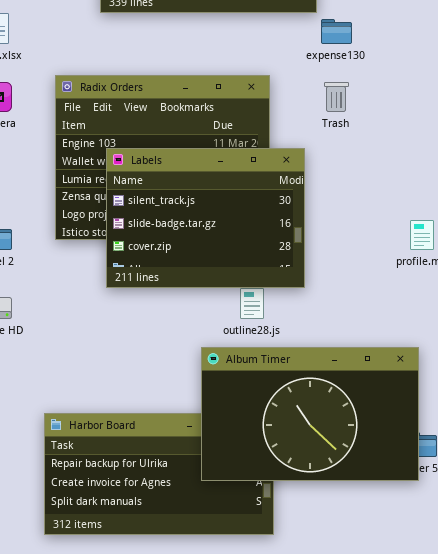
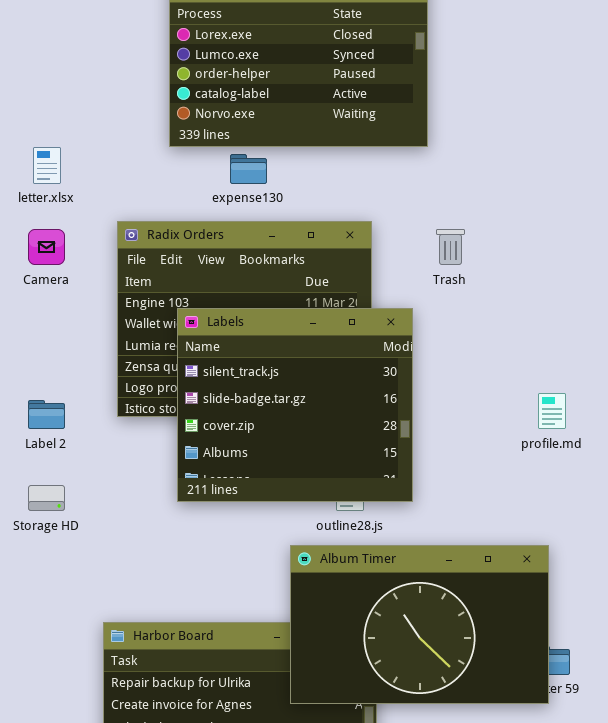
expense130: [321,19,352,44] -> [230,154,267,184], moved
Labels: [106,148,305,288] -> [177,308,413,502], resized

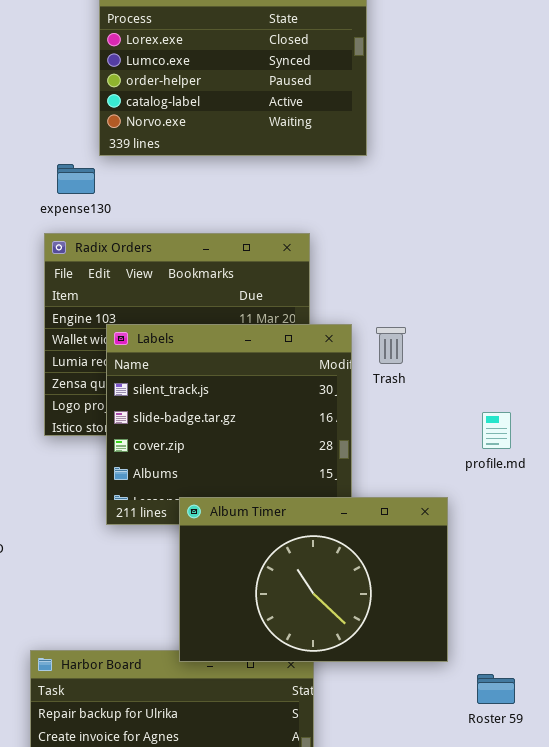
expense130: [230,154,267,184] -> [57,164,95,194], moved
Trash: [436,229,465,265] -> [376,327,406,364], moved
Album Timer: [290,545,549,704] -> [179,497,448,662], moved

